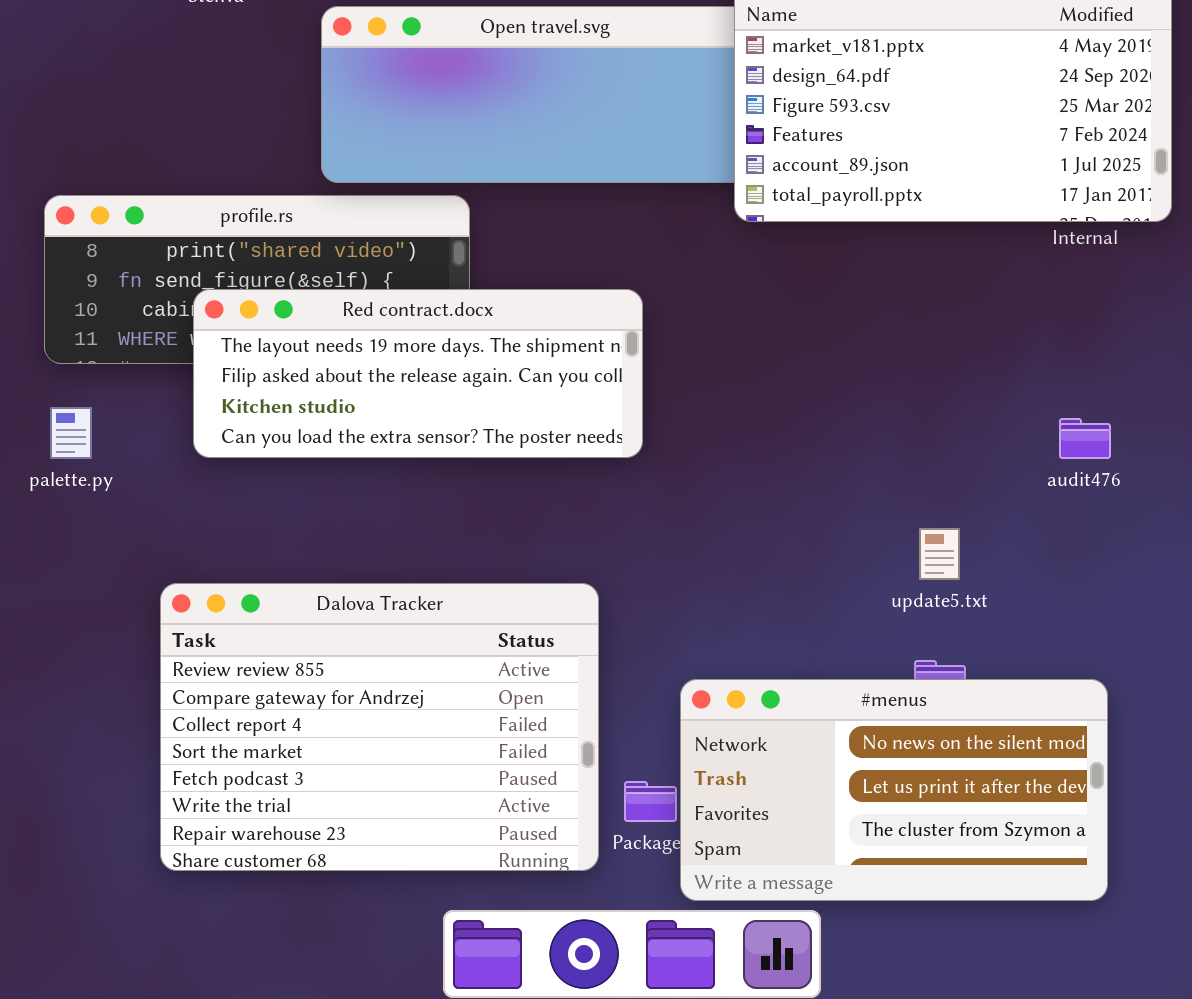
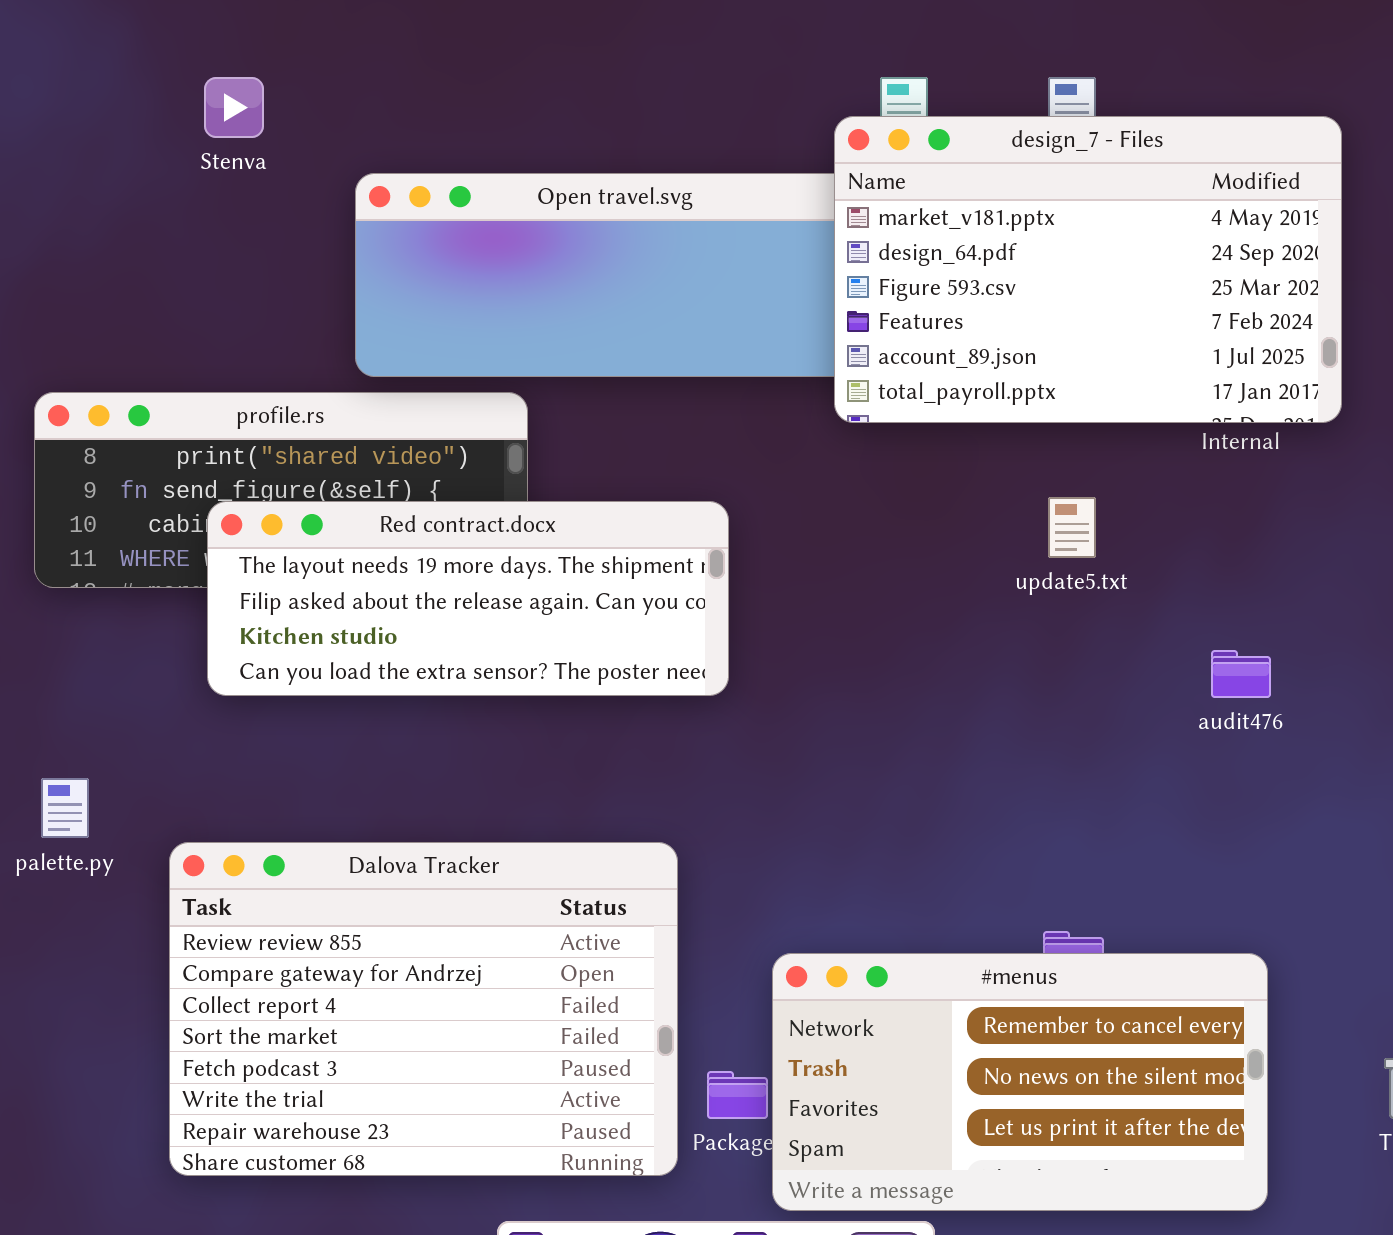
palette.py: [50,407,92,459] -> [41,778,89,838], moved
update5.txt: [919,528,960,580] -> [1048,497,1096,558], moved
#menus: [680,679,1108,901] -> [772,953,1268,1211], scrolled up 1 row

